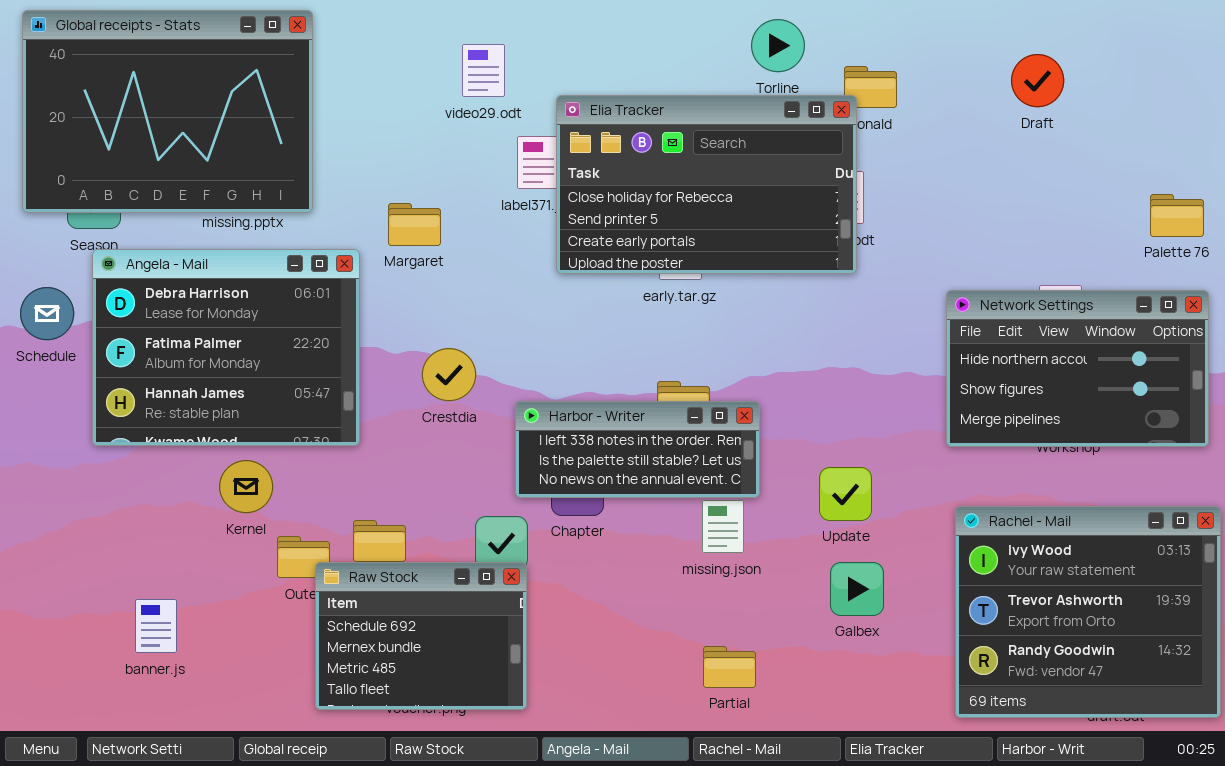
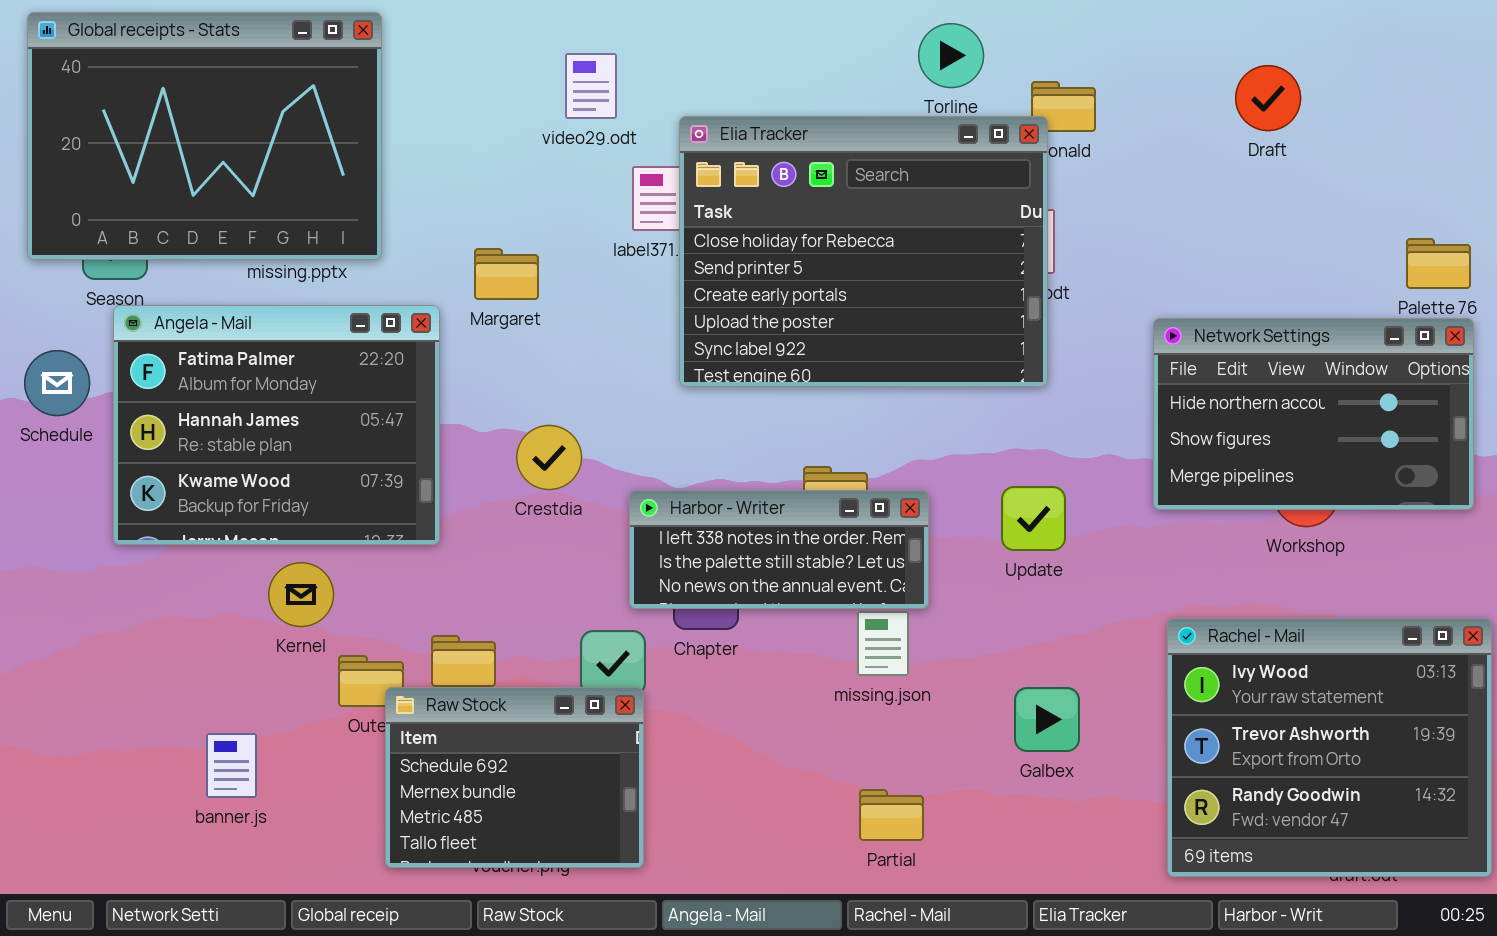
Elia Tracker: [556,95,857,274] -> [679,116,1048,387], resized
Angela - Mail: [92,249,360,446] -> [113,305,440,545], scrolled down 1 row
Network Settings: [946,290,1209,447] -> [1153,318,1474,510], moved
Update: [819,467,872,521] -> [1001,486,1066,551], moved
banner.js: [135,599,177,653] -> [206,733,257,798], moved

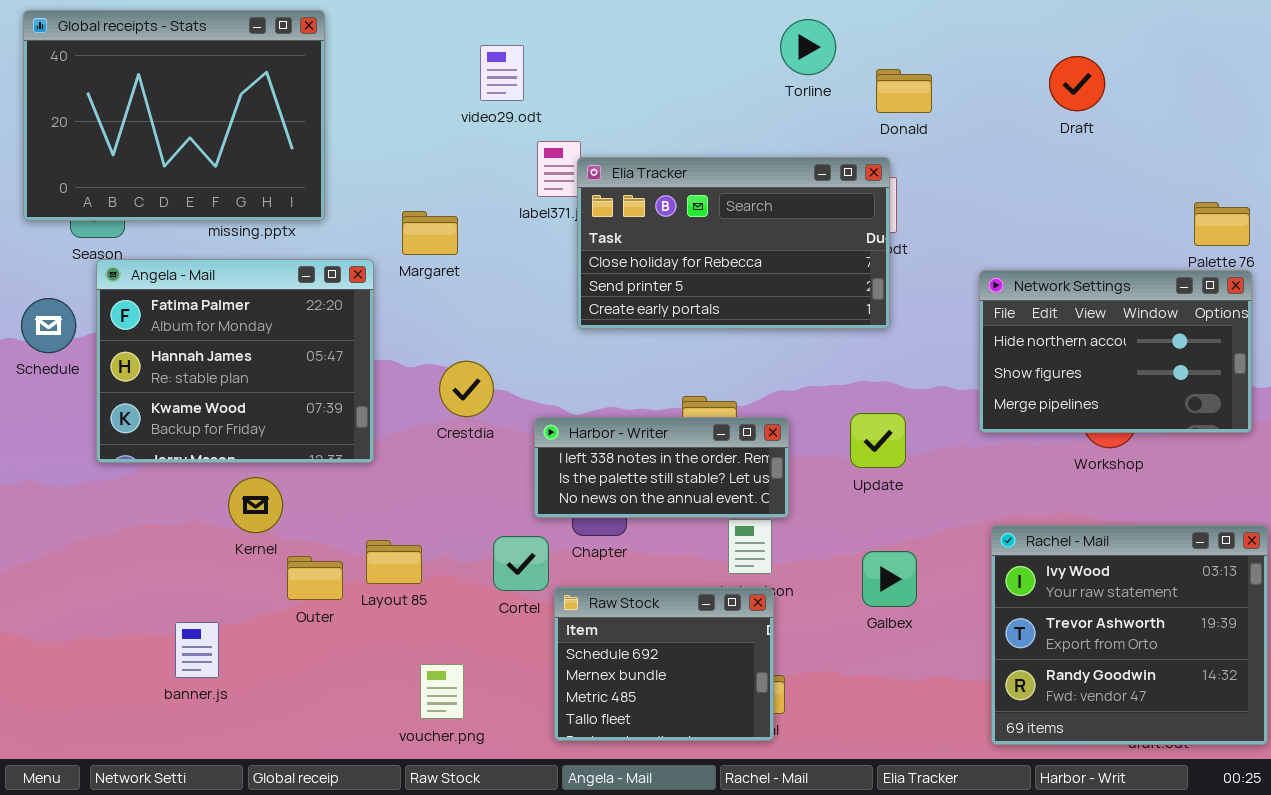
Elia Tracker: [679,116,1048,387] -> [577,157,890,329], resized
Raw Stock: [385,687,644,868] -> [554,587,774,741], moved
Galbex: [1014,687,1080,752] -> [862,551,917,607], moved

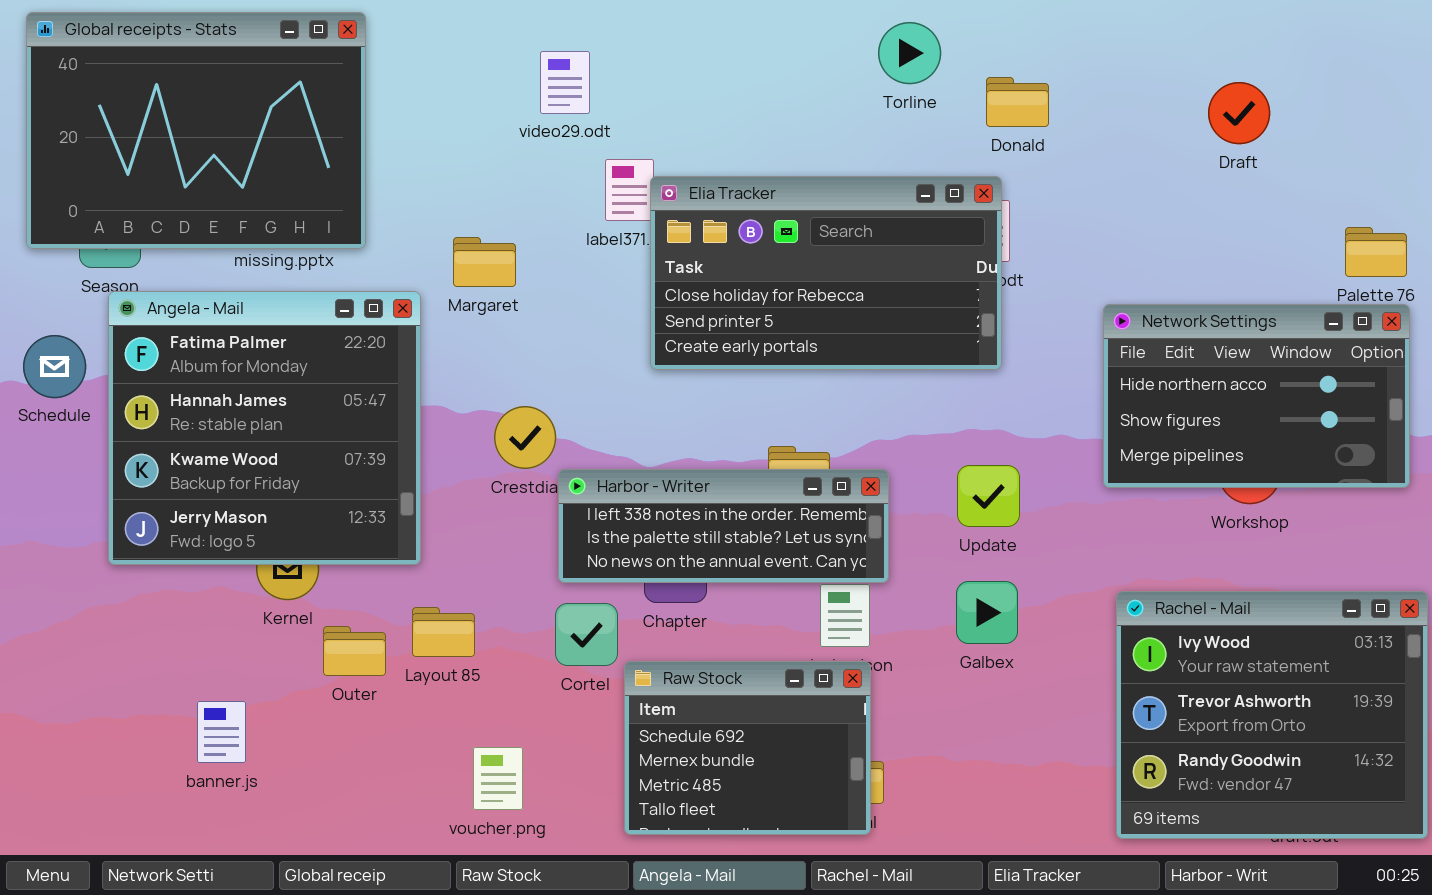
Draft: [1049,56,1105,111] -> [1208,82,1270,144], moved
Angela - Mail: [96,259,374,463] -> [108,291,421,565], resized
Harbor - Writer: [534,417,789,518] -> [558,469,889,583], resized
Galbex: [862,551,917,607] -> [956,581,1018,644], moved

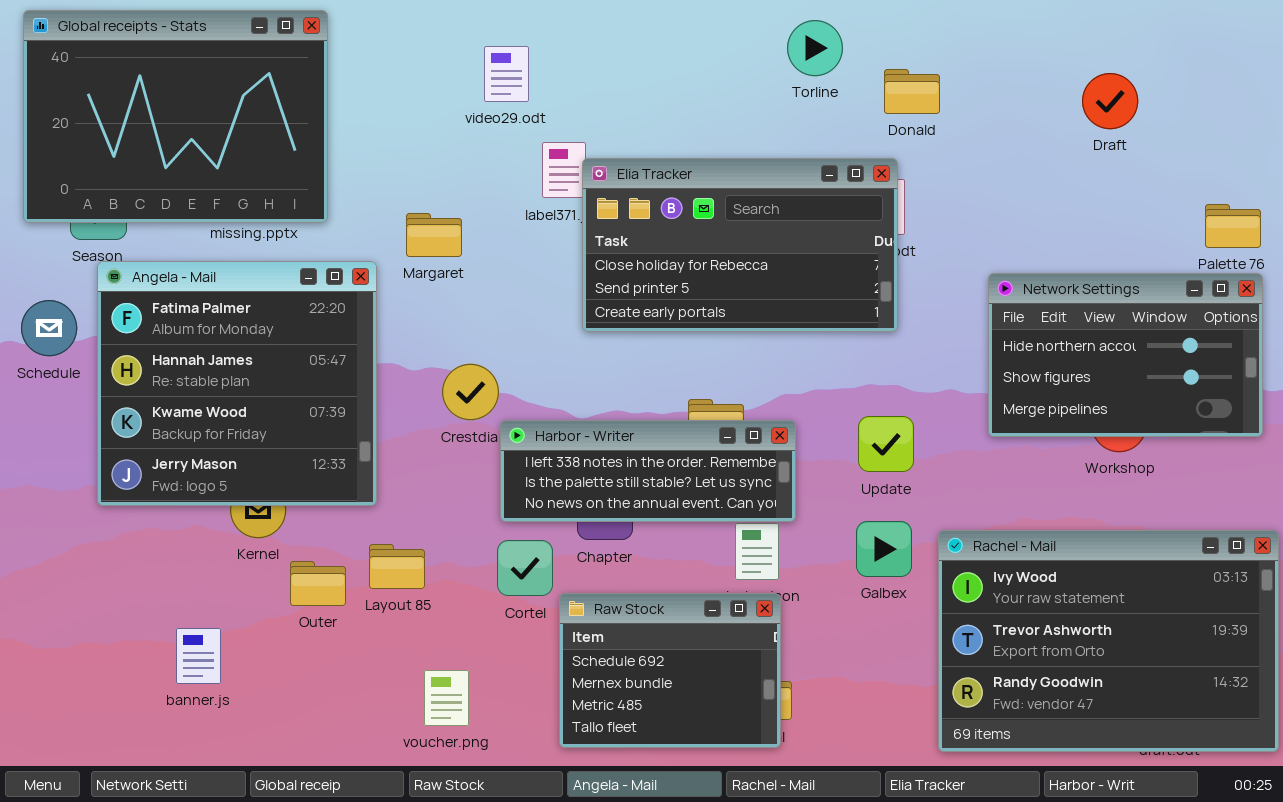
Rachel - Mail: [1116,591,1428,839] -> [938,530,1279,752], resized

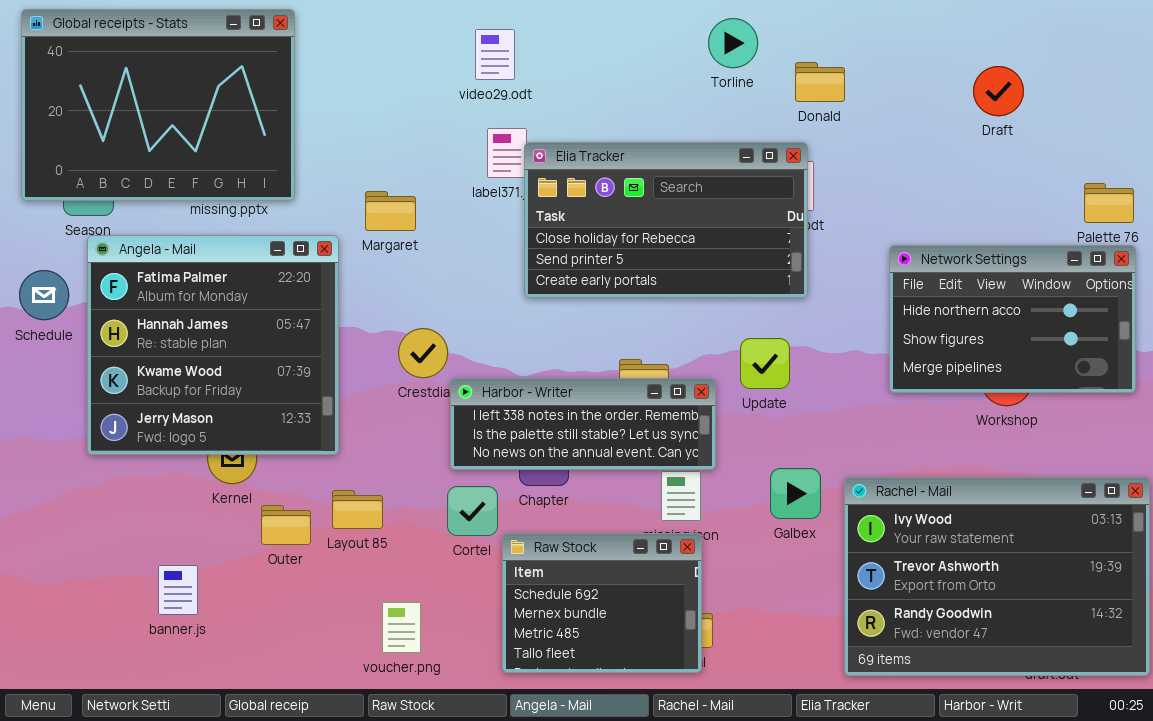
video29.odt: [484,46,529,102] -> [475,29,515,80], moved
Update: [858,416,914,472] -> [740,338,790,389], moved

